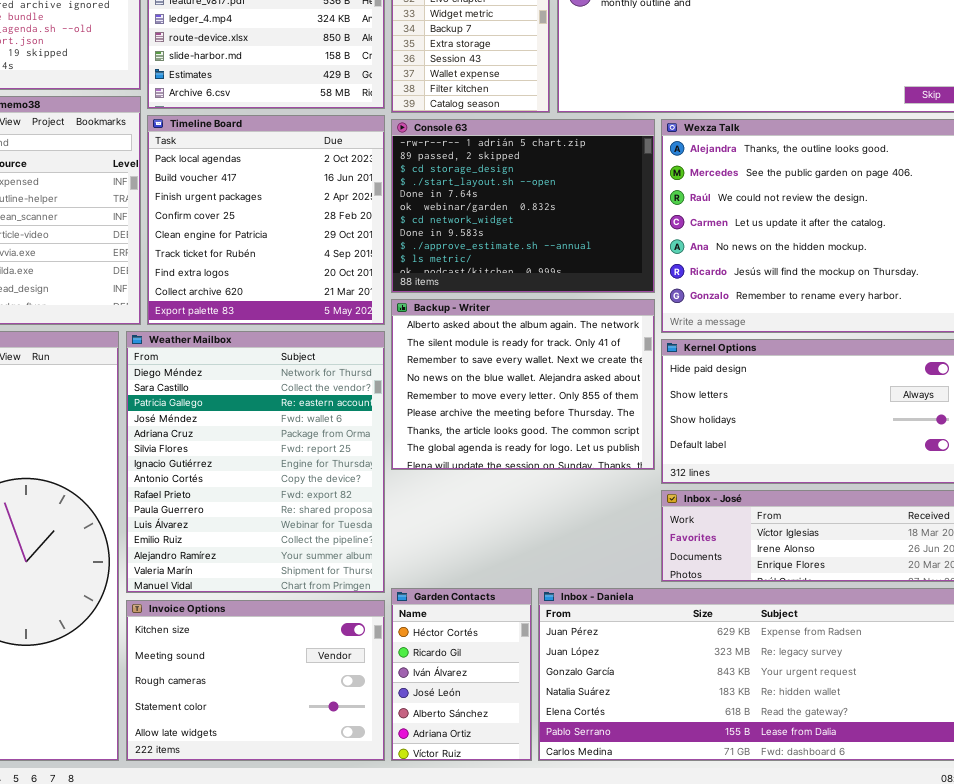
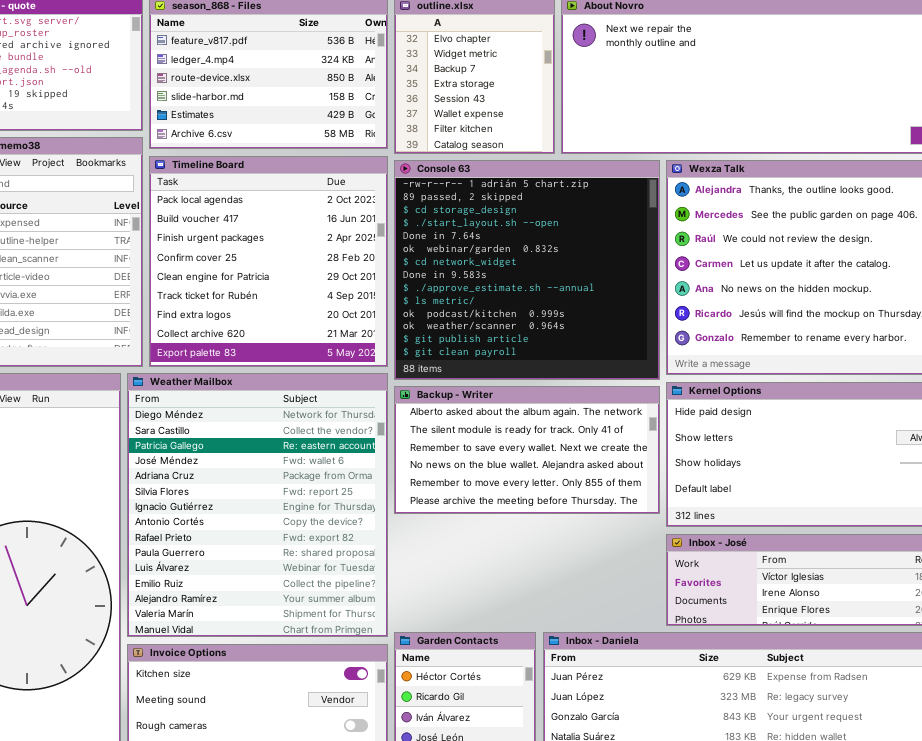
Console 63: [391,119,655,293] -> [394,160,660,380], resized
Backup - Writer: [391,299,655,470] -> [394,386,660,514], resized

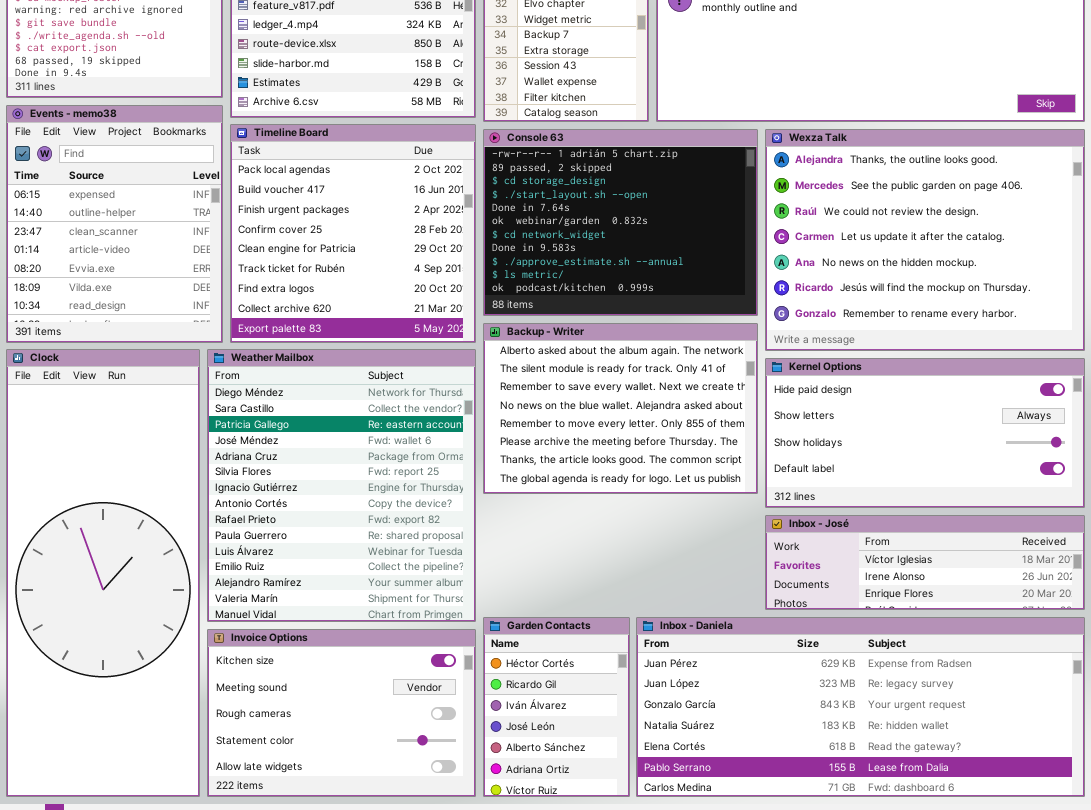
Console 63: [394,160,660,380] -> [483,129,758,316], resized
Backup - Writer: [394,386,660,514] -> [483,323,758,494], resized

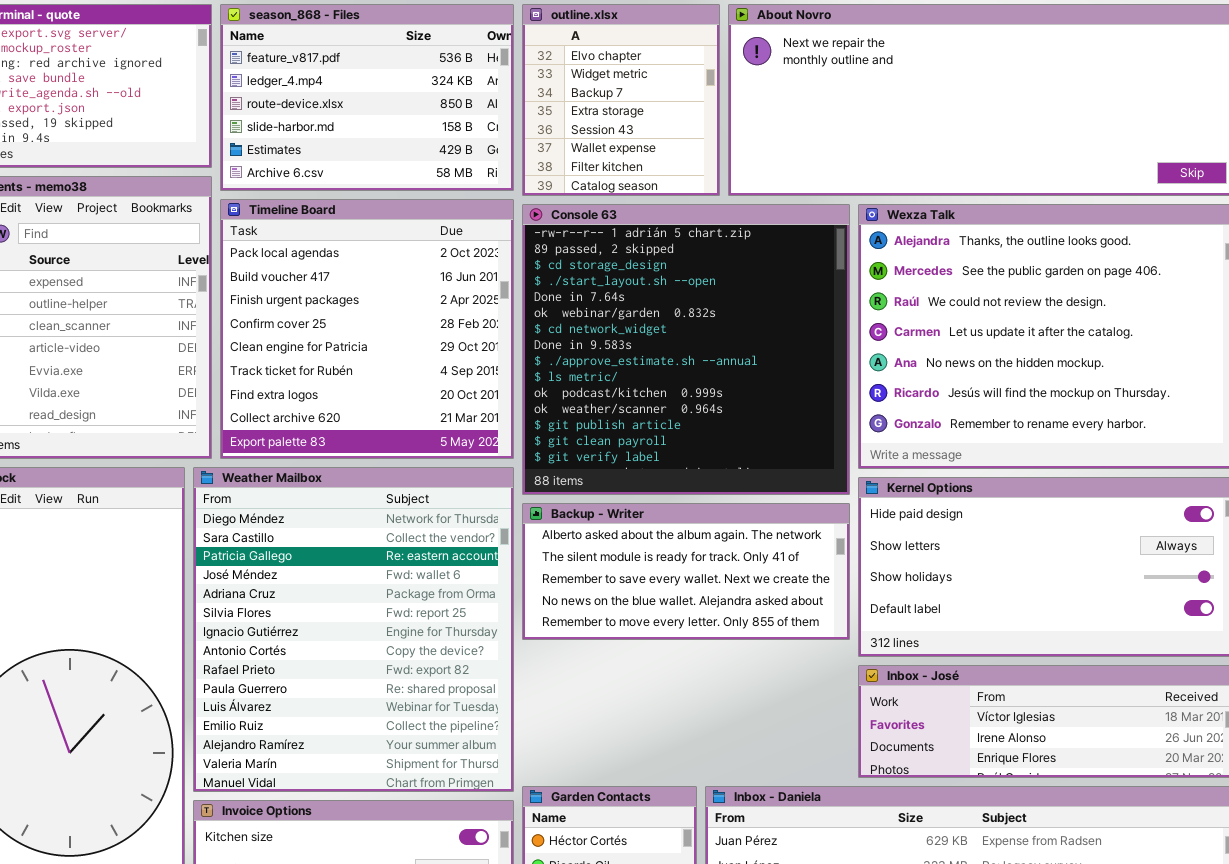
Console 63: [483,129,758,316] -> [522,204,850,495], resized
Backup - Writer: [483,323,758,494] -> [522,503,850,640], resized

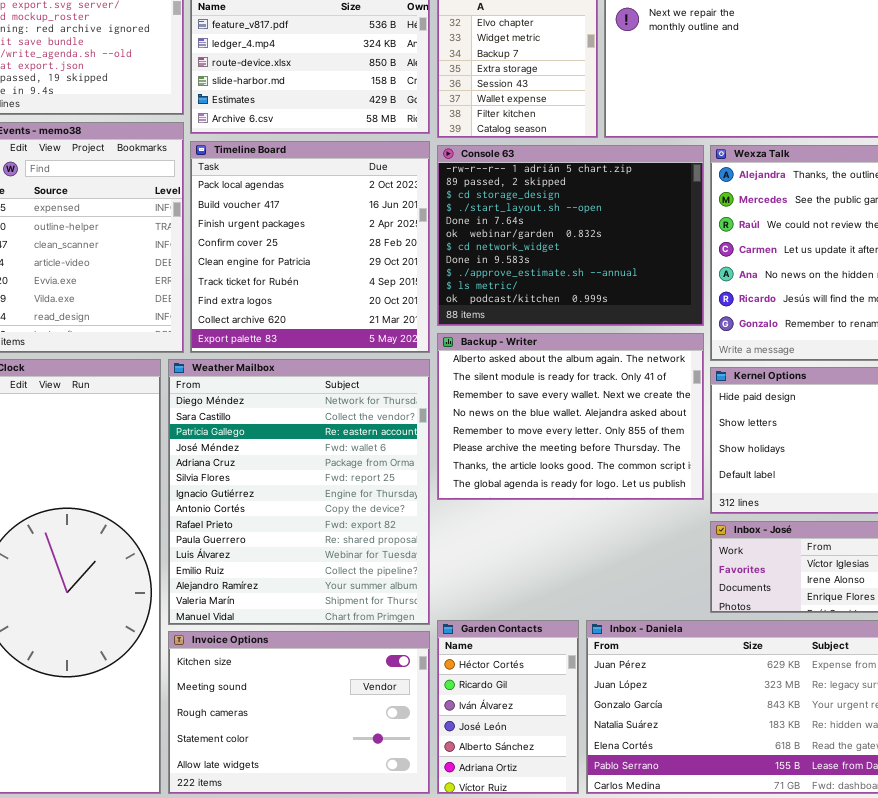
Console 63: [522,204,850,495] -> [437,145,704,326], resized
Backup - Writer: [522,503,850,640] -> [437,333,704,500], resized

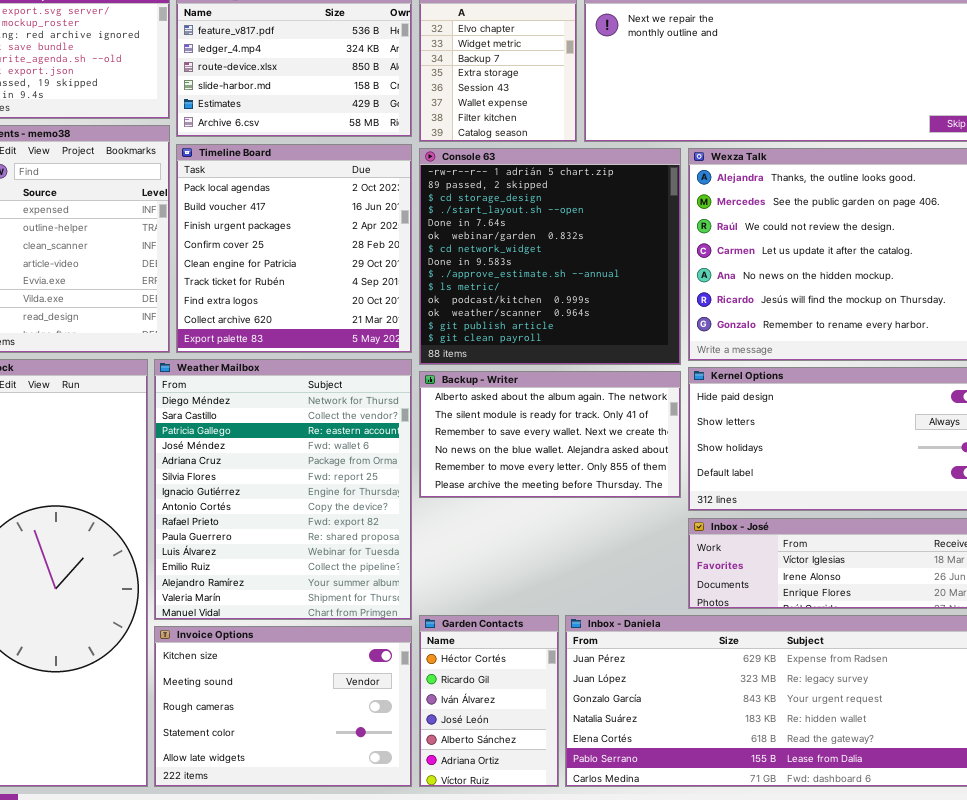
Console 63: [437,145,704,326] -> [419,148,681,365], resized
Backup - Writer: [437,333,704,500] -> [419,371,681,498], resized

